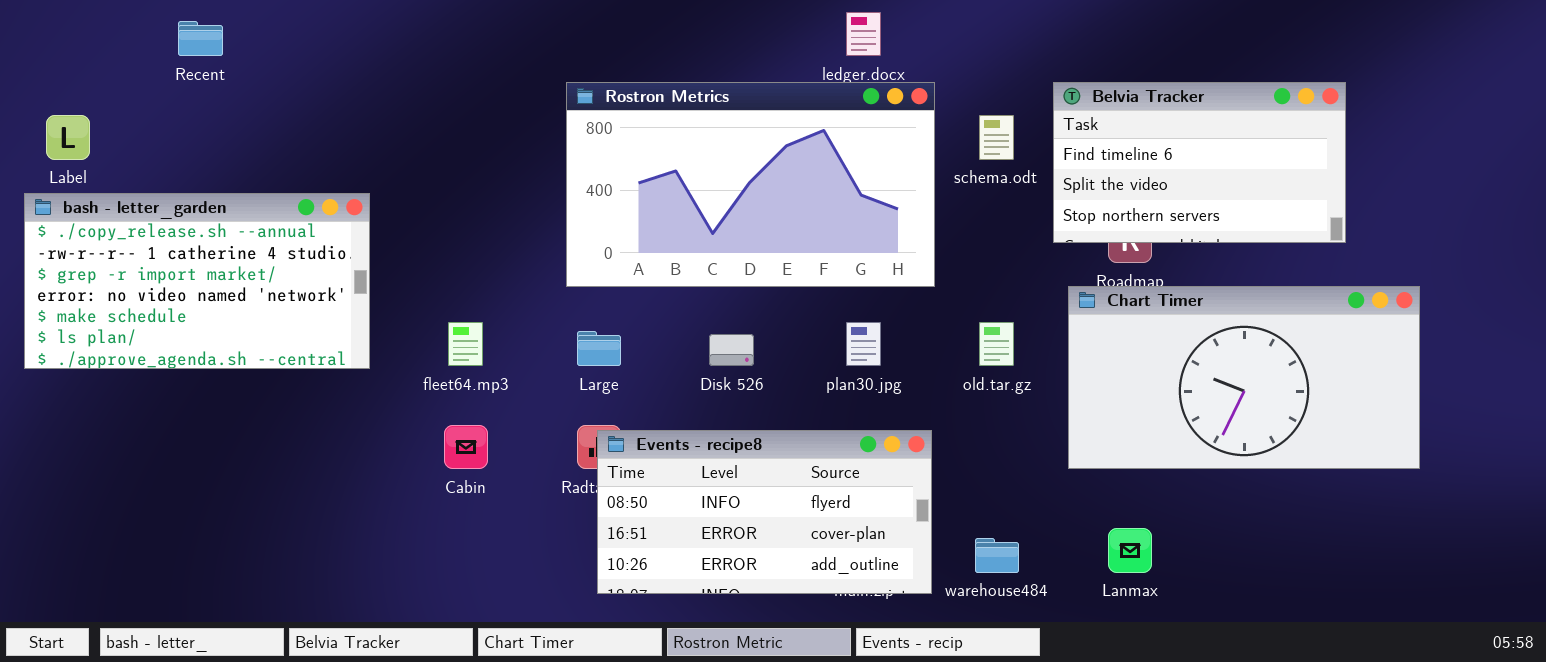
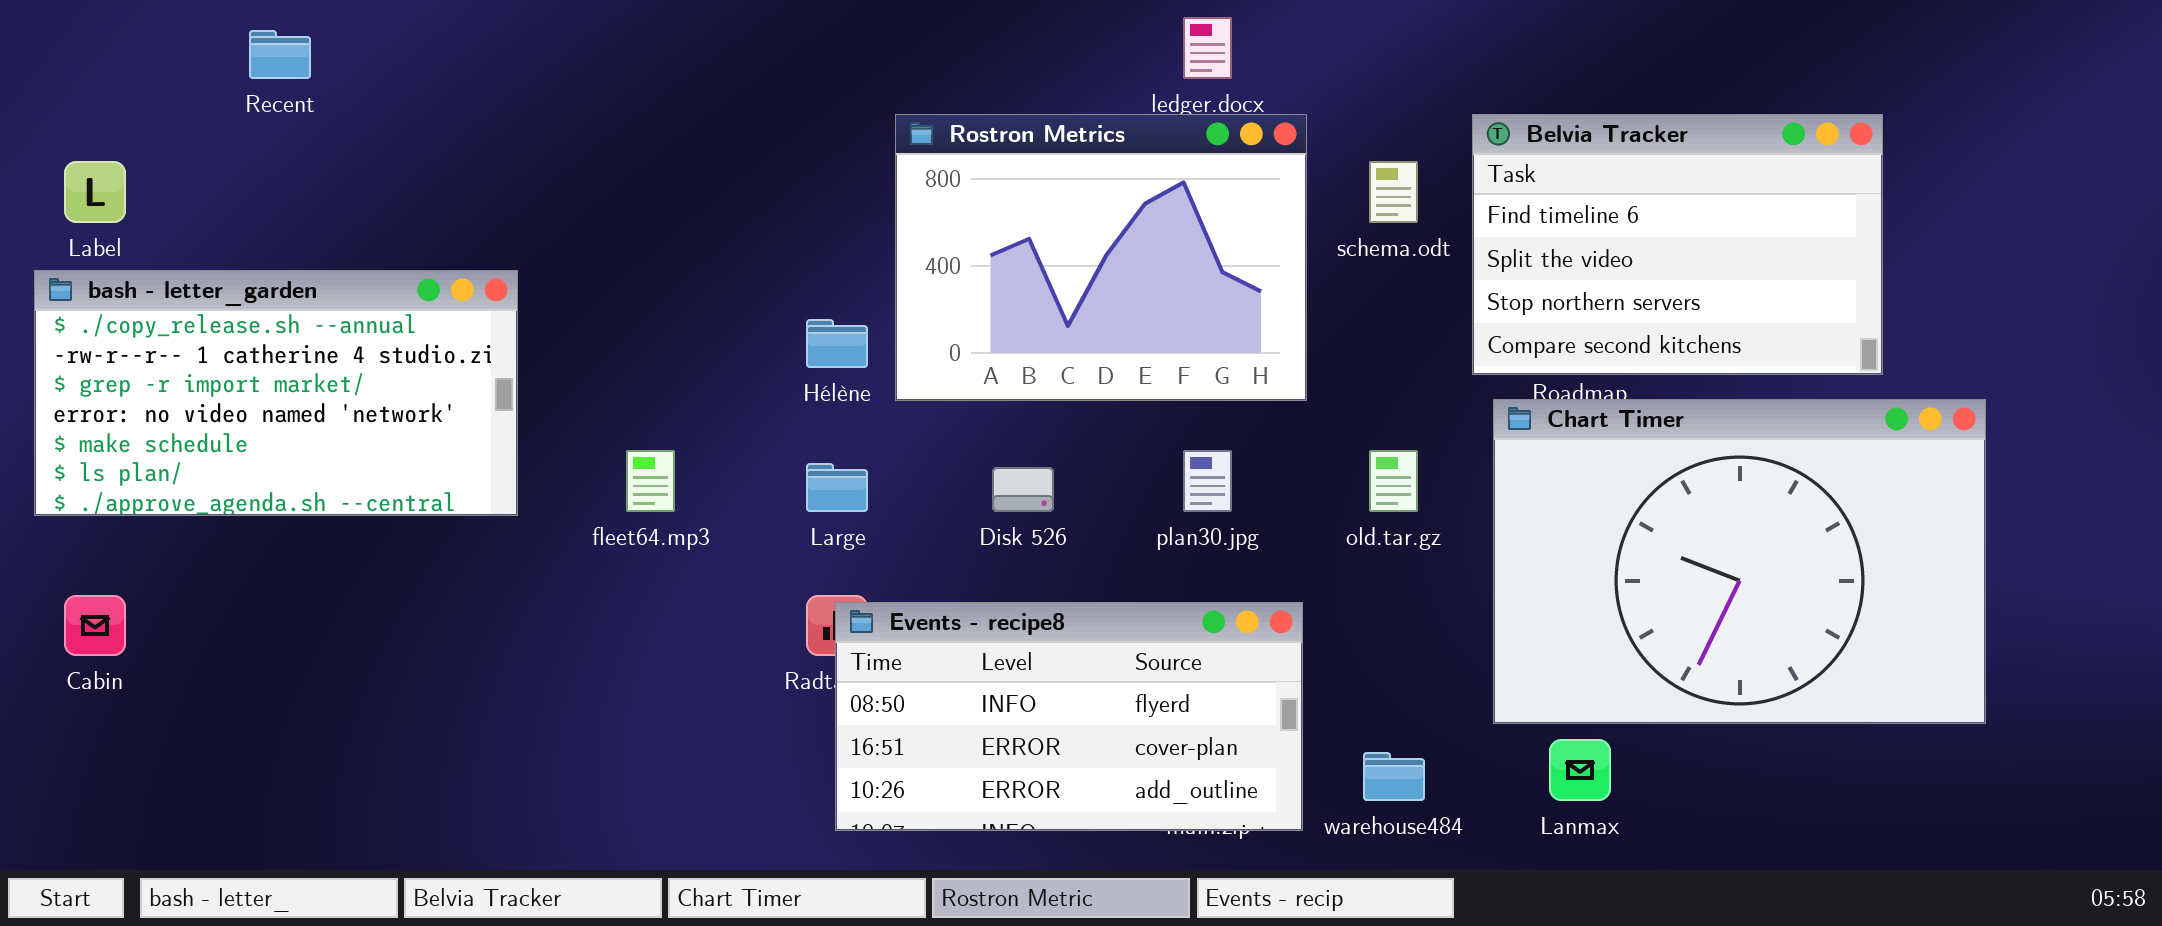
Rostron Metrics: [566,82,935,287] -> [895,114,1307,401], resized
Belvia Tracker: [1053,82,1346,243] -> [1472,114,1883,375], resized
Chart Timer: [1068,286,1420,469] -> [1493,399,1986,724], resized
Cabin: [444,425,488,469] -> [64,595,126,656], moved

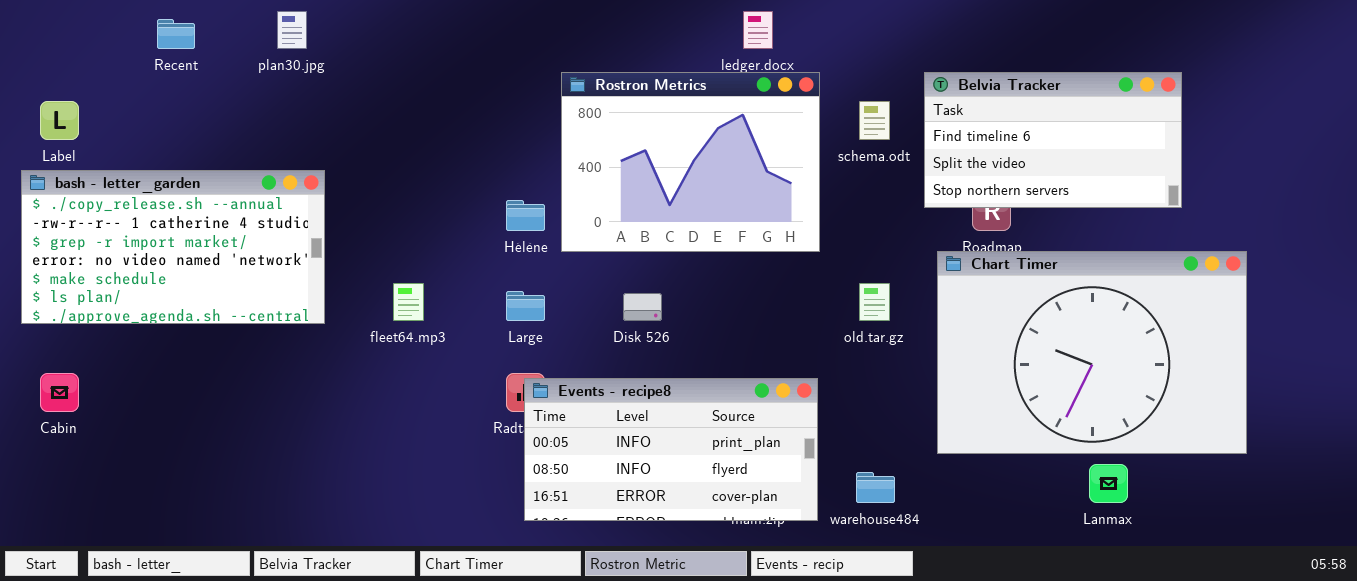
Belvia Tracker: [1472,114,1883,375] -> [924,72,1182,208], resized
plan30.jpg: [1183,450,1232,512] -> [277,11,307,49], moved
Events - recipe8: [835,602,1303,831] -> [524,378,818,521], scrolled up 1 row
Lanmax: [1549,739,1611,801] -> [1089,464,1128,503], moved

